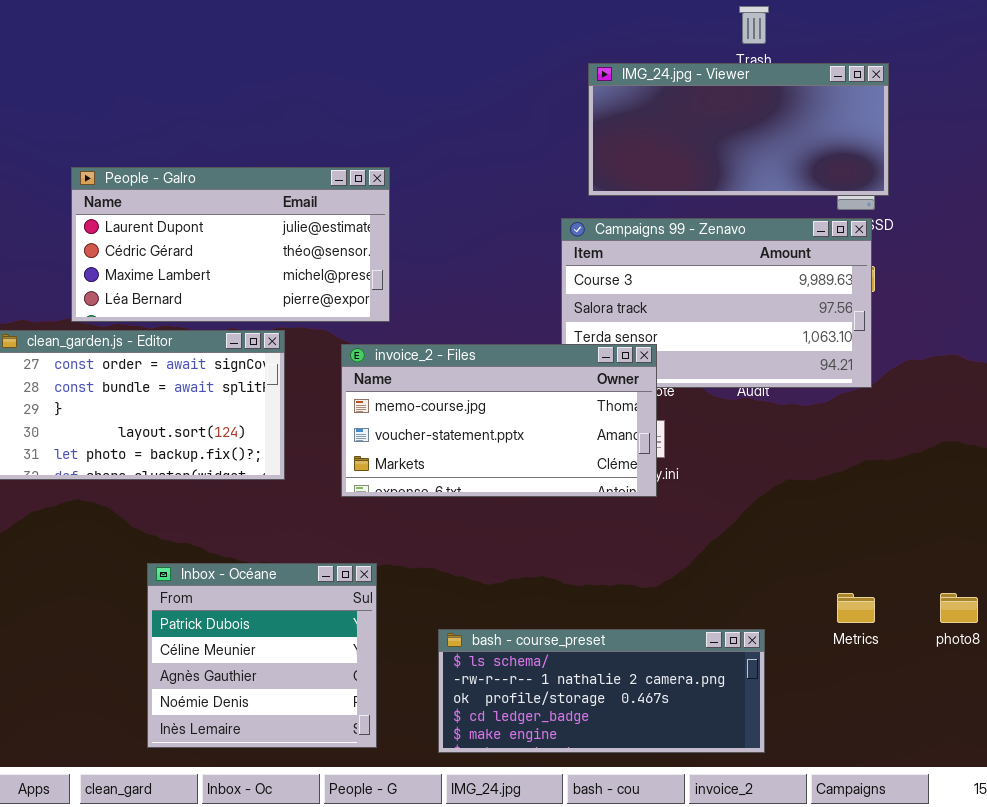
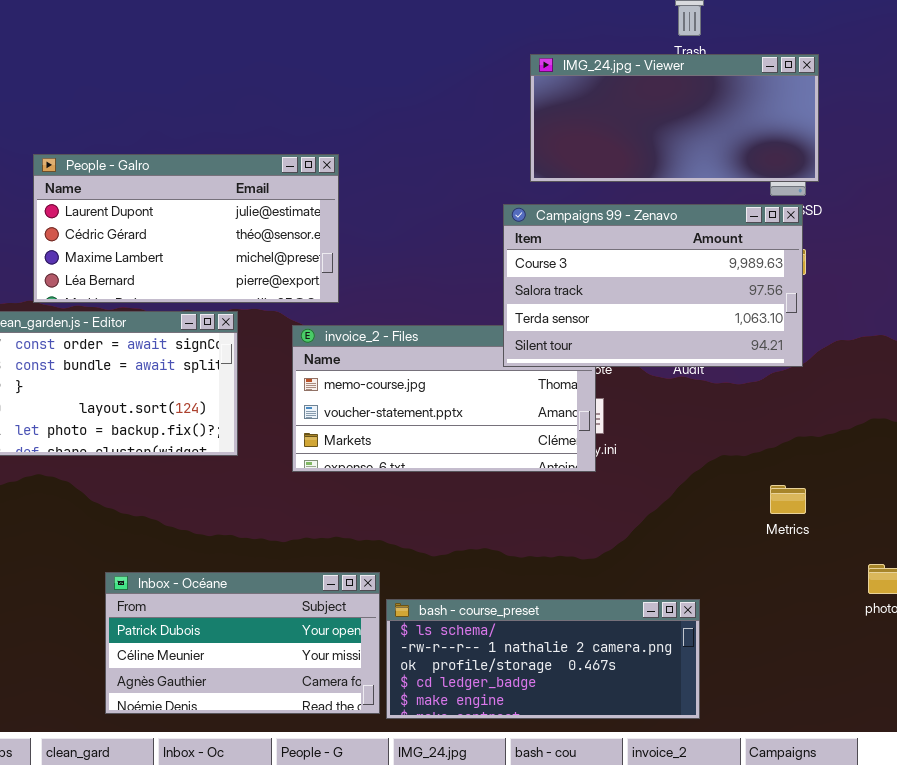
Campaigns 99 - Zenavo: [561,218,872,388] -> [503,204,803,367], raised
Inbox - Océane: [147,563,377,748] -> [105,572,380,714], resized
Metrics: [837,593,875,623] -> [770,485,806,514], moved

